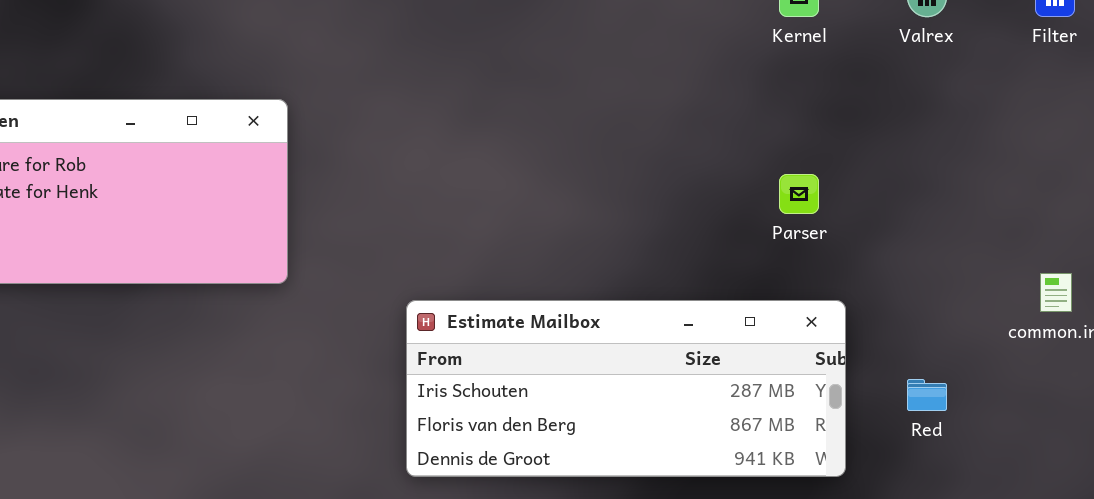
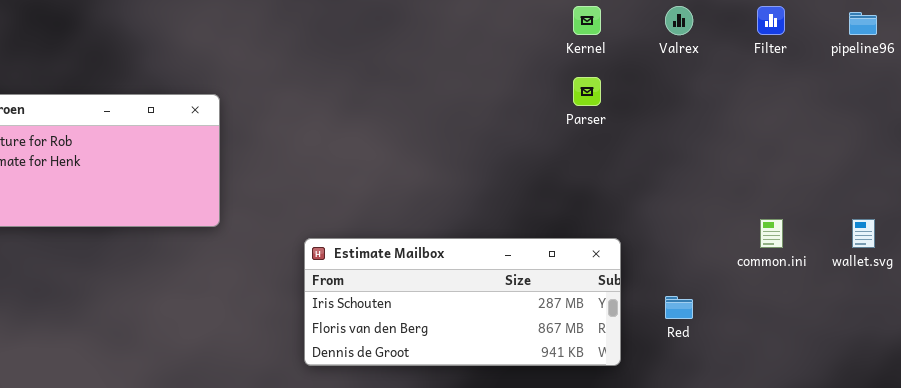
Parser: [779,174,819,214] -> [573,77,601,106], moved

